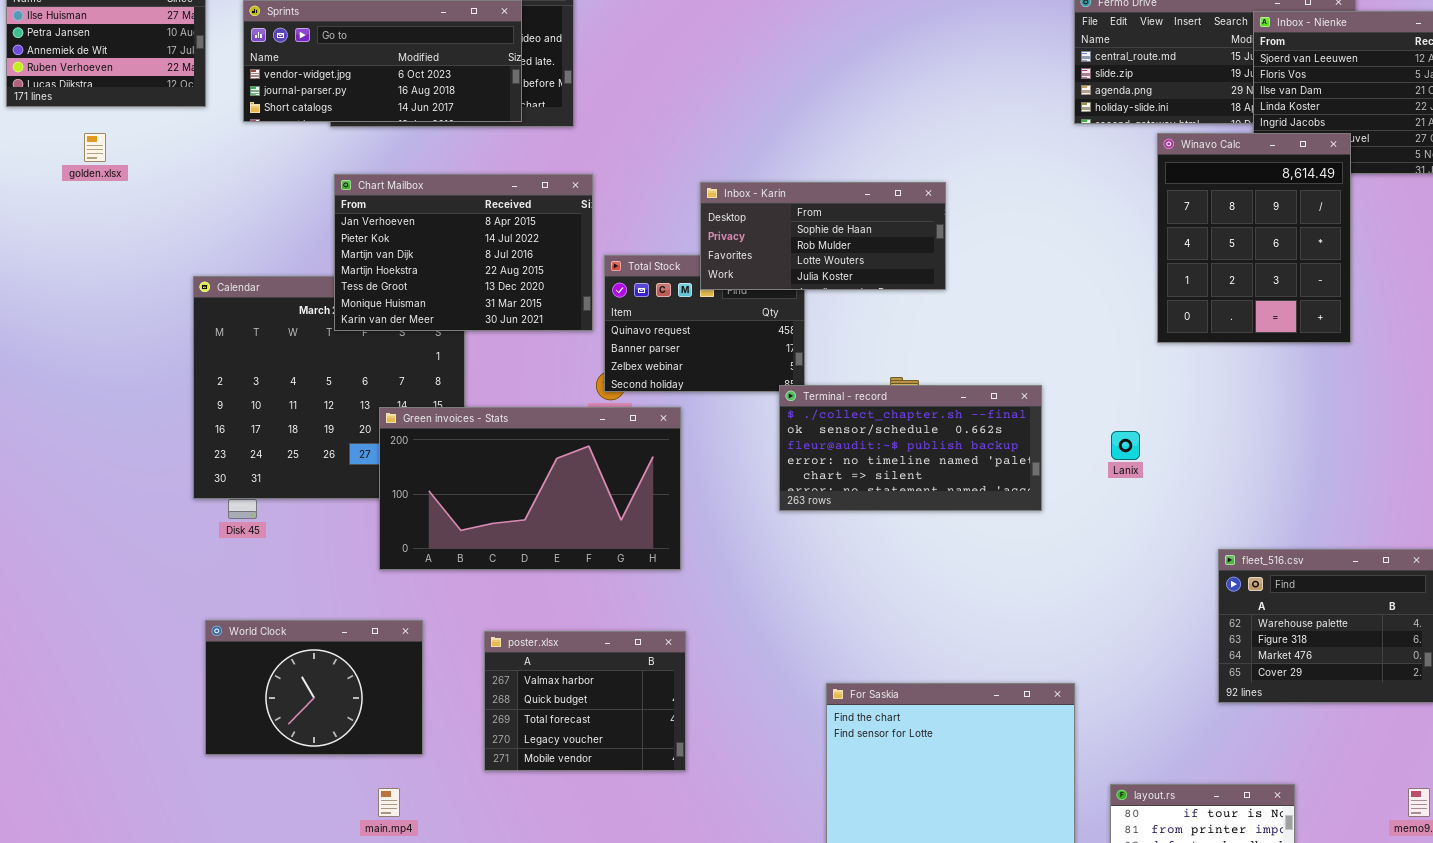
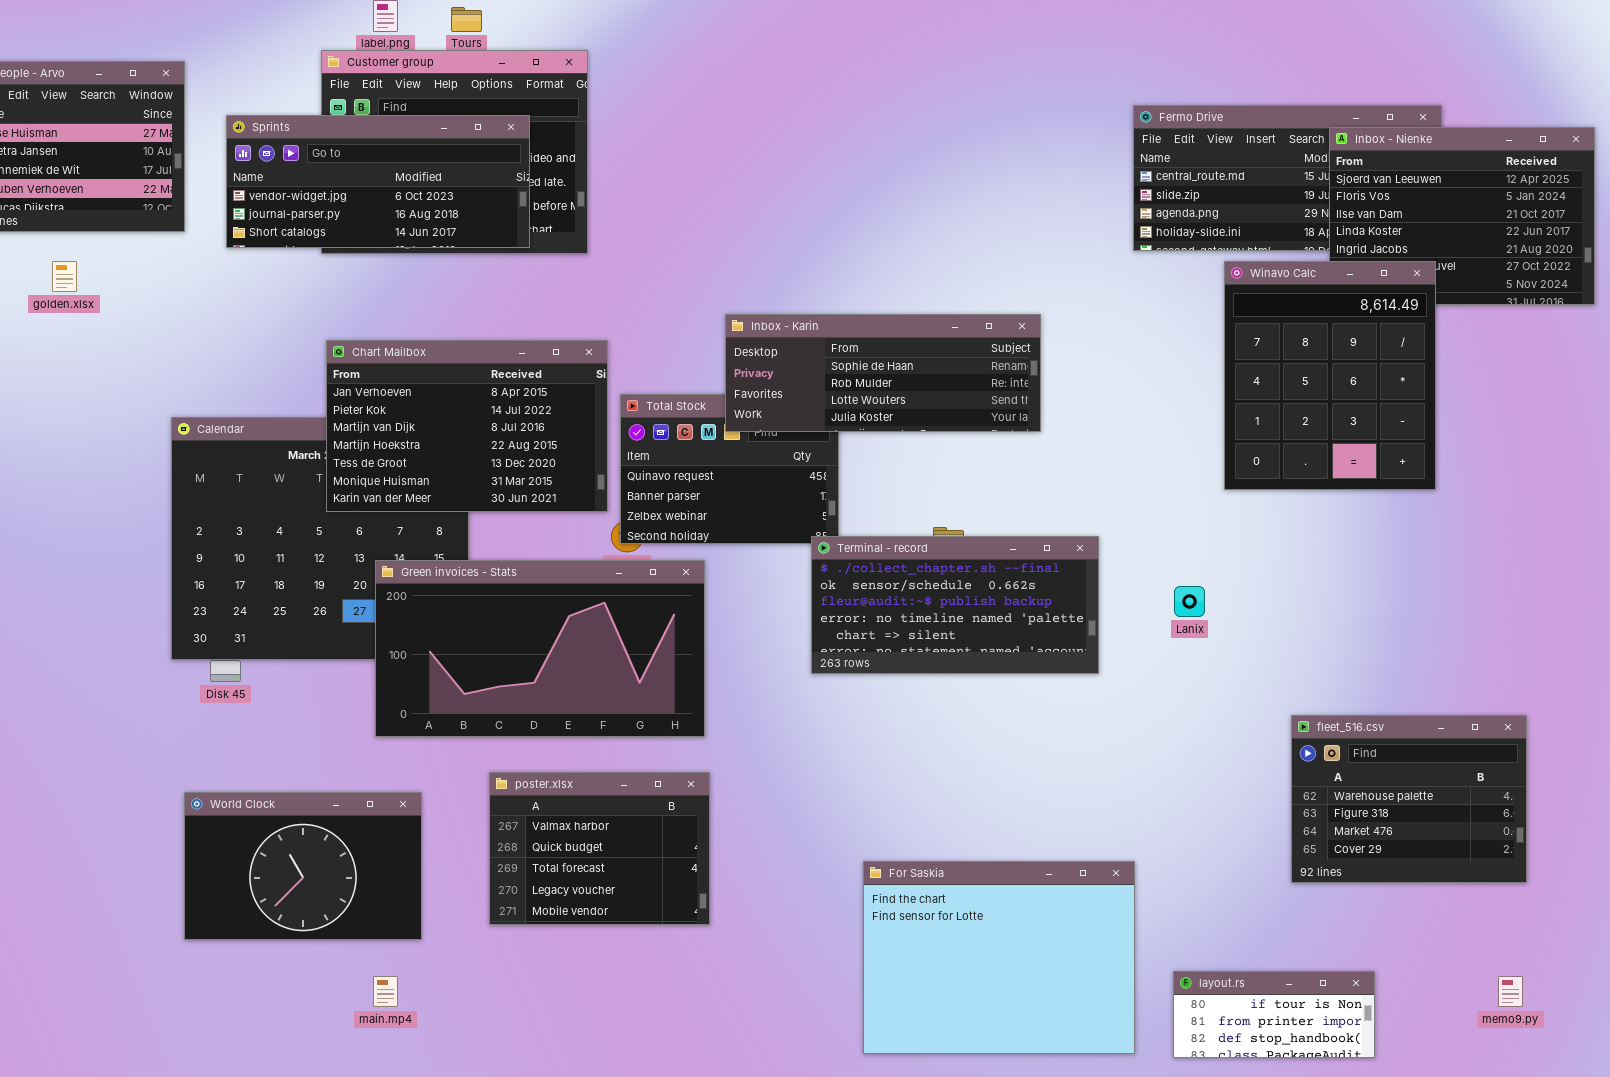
Chart Mailbox: [334,174,593,331] -> [326,340,608,512], moved
Inbox - Karin: [700,182,946,290] -> [725,314,1041,432], resized
poster.xlsx: [484,631,686,771] -> [489,772,710,925], moved

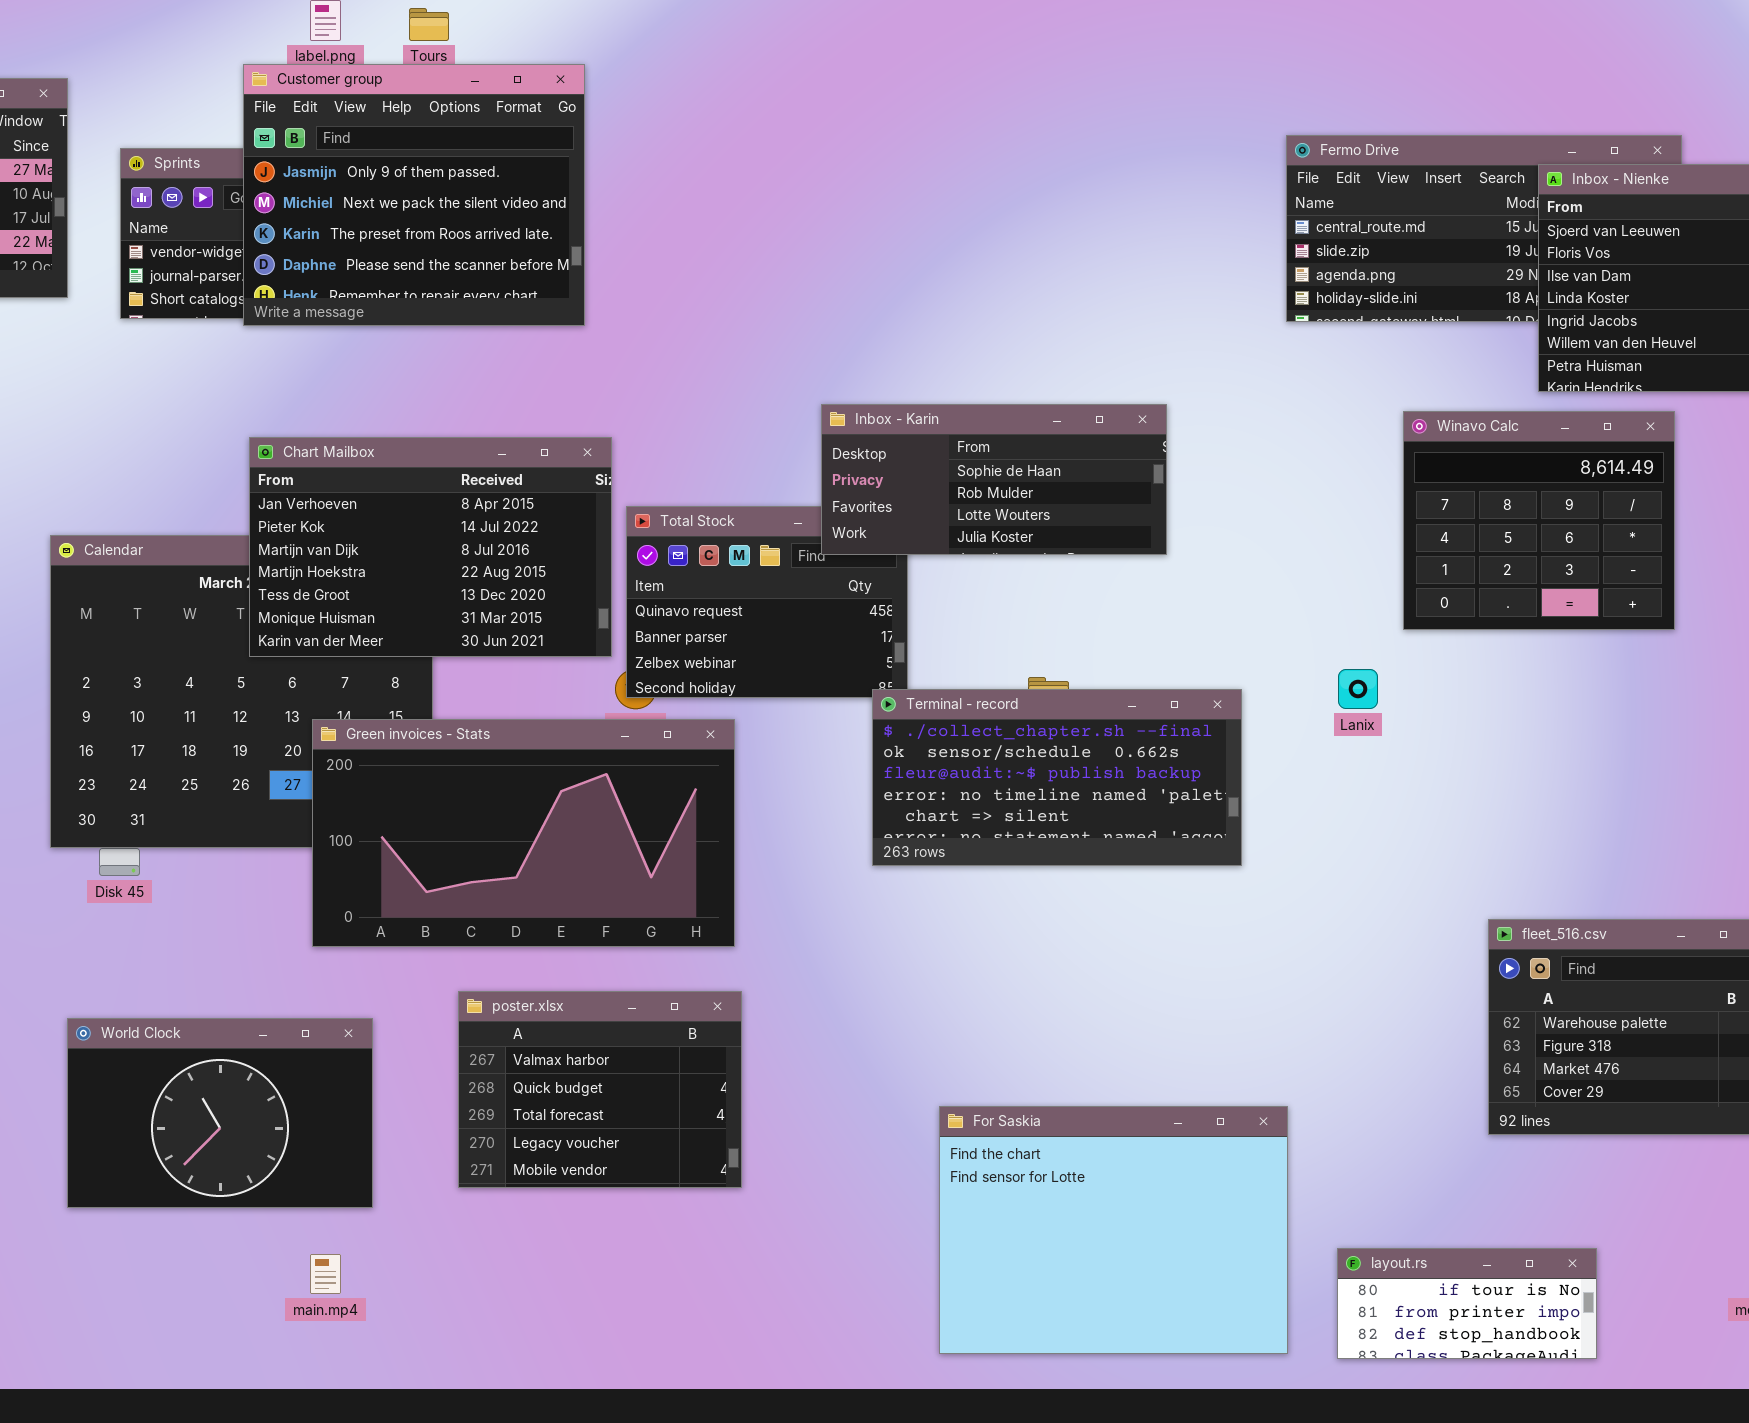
Customer group: [321,50,588,254] -> [243,64,585,326], raised
Winavo Calc: [1224,261,1436,490] -> [1403,411,1675,630], resized
Inbox - Karin: [725,314,1041,432] -> [821,404,1167,555], resized
Lanix: [1174,586,1205,617] -> [1338,669,1378,709], moved

